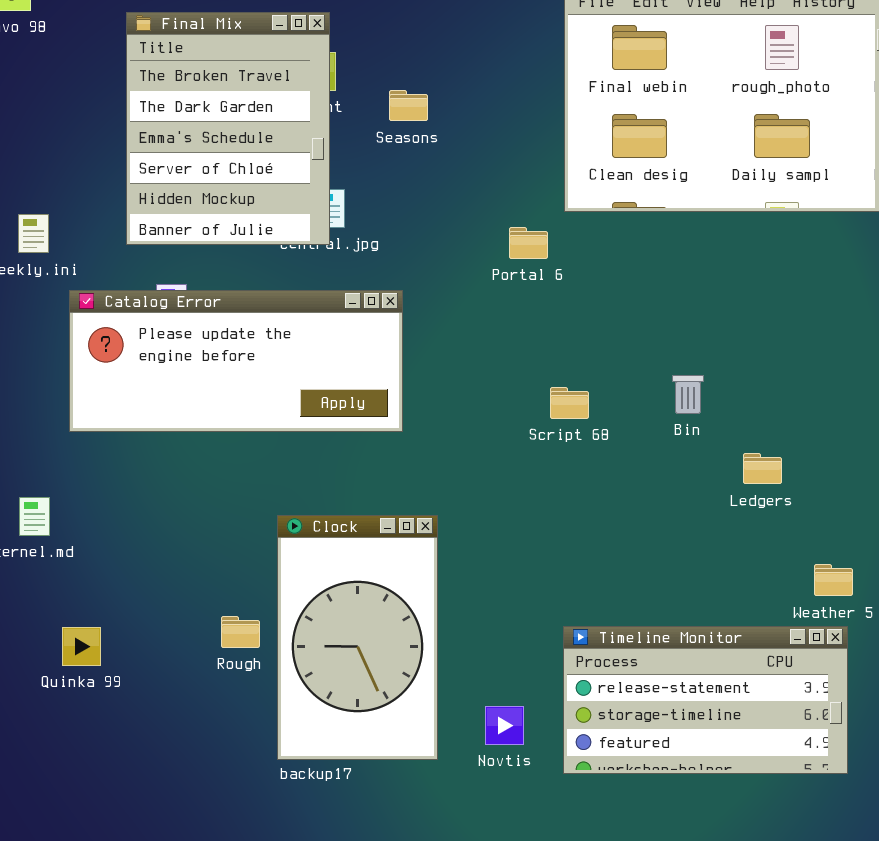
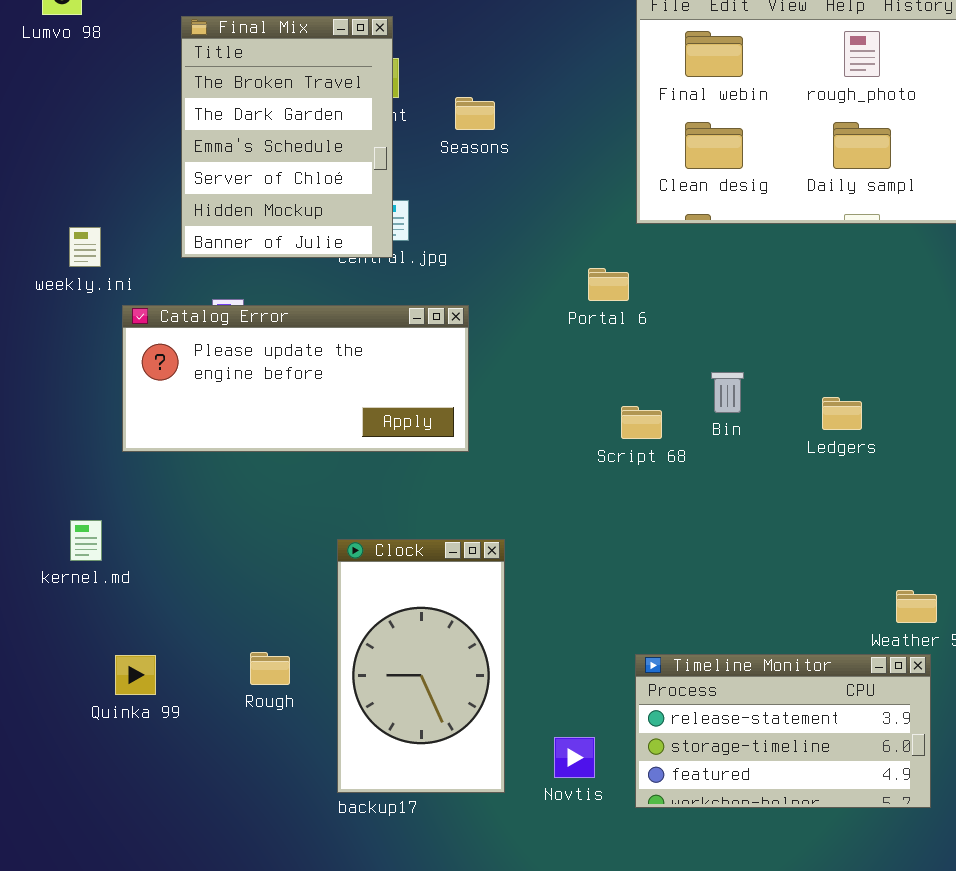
Portal 6: [509,227,548,259] -> [588,268,629,301], moved
Bin: [672,375,704,414] -> [711,372,744,413], moved
Ledgers: [743,453,782,484] -> [822,397,862,430], moved
Rough: [221,616,260,648] -> [250,652,290,685], moved

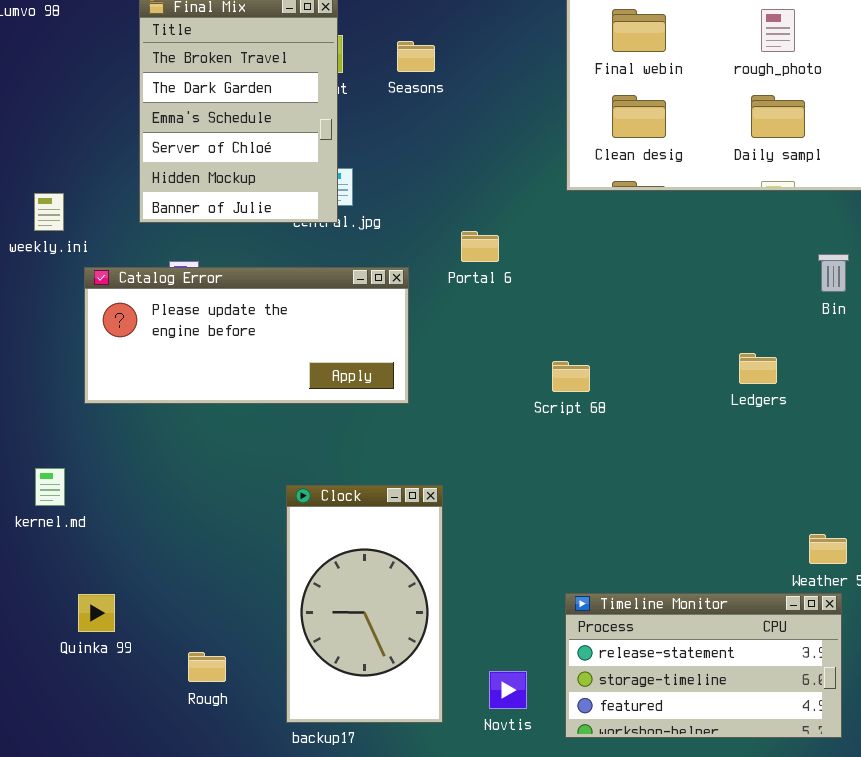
Seasons: [455,97,495,130] -> [397,41,435,72], moved
Portal 6: [588,268,629,301] -> [461,231,499,262], moved
Bin: [711,372,744,413] -> [818,254,849,292], moved
Rough: [250,652,290,685] -> [188,652,226,682], moved

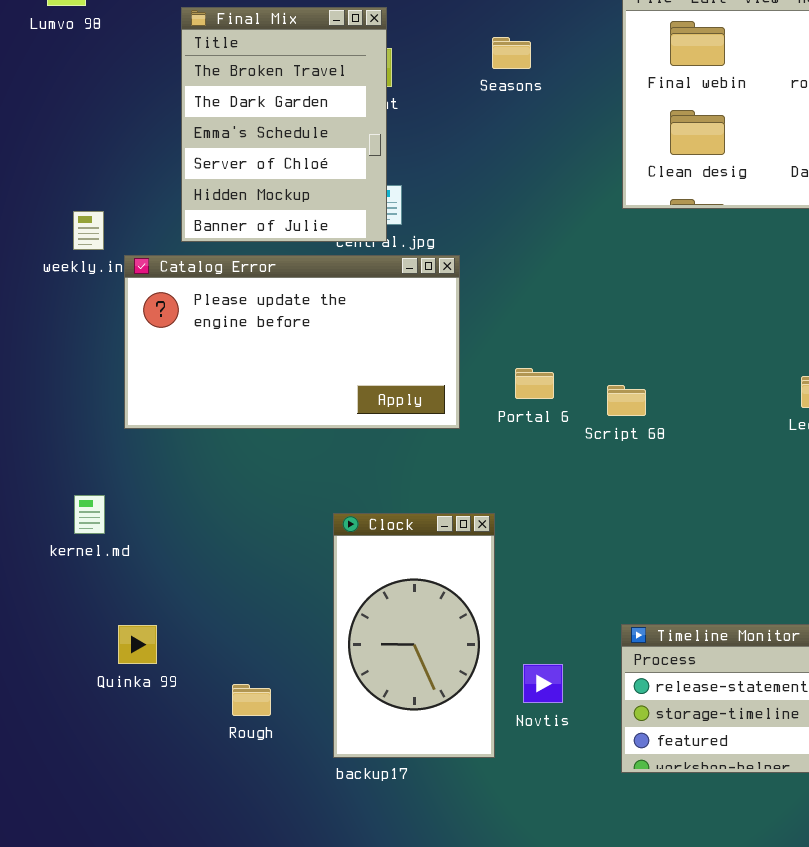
Seasons: [397,41,435,72] -> [492,37,531,69], moved
Portal 6: [461,231,499,262] -> [515,368,554,399], moved
Catalog Error: [84,267,409,404] -> [124,255,460,429], resized
Novtis: [489,671,527,709] -> [523,664,563,703], moved

